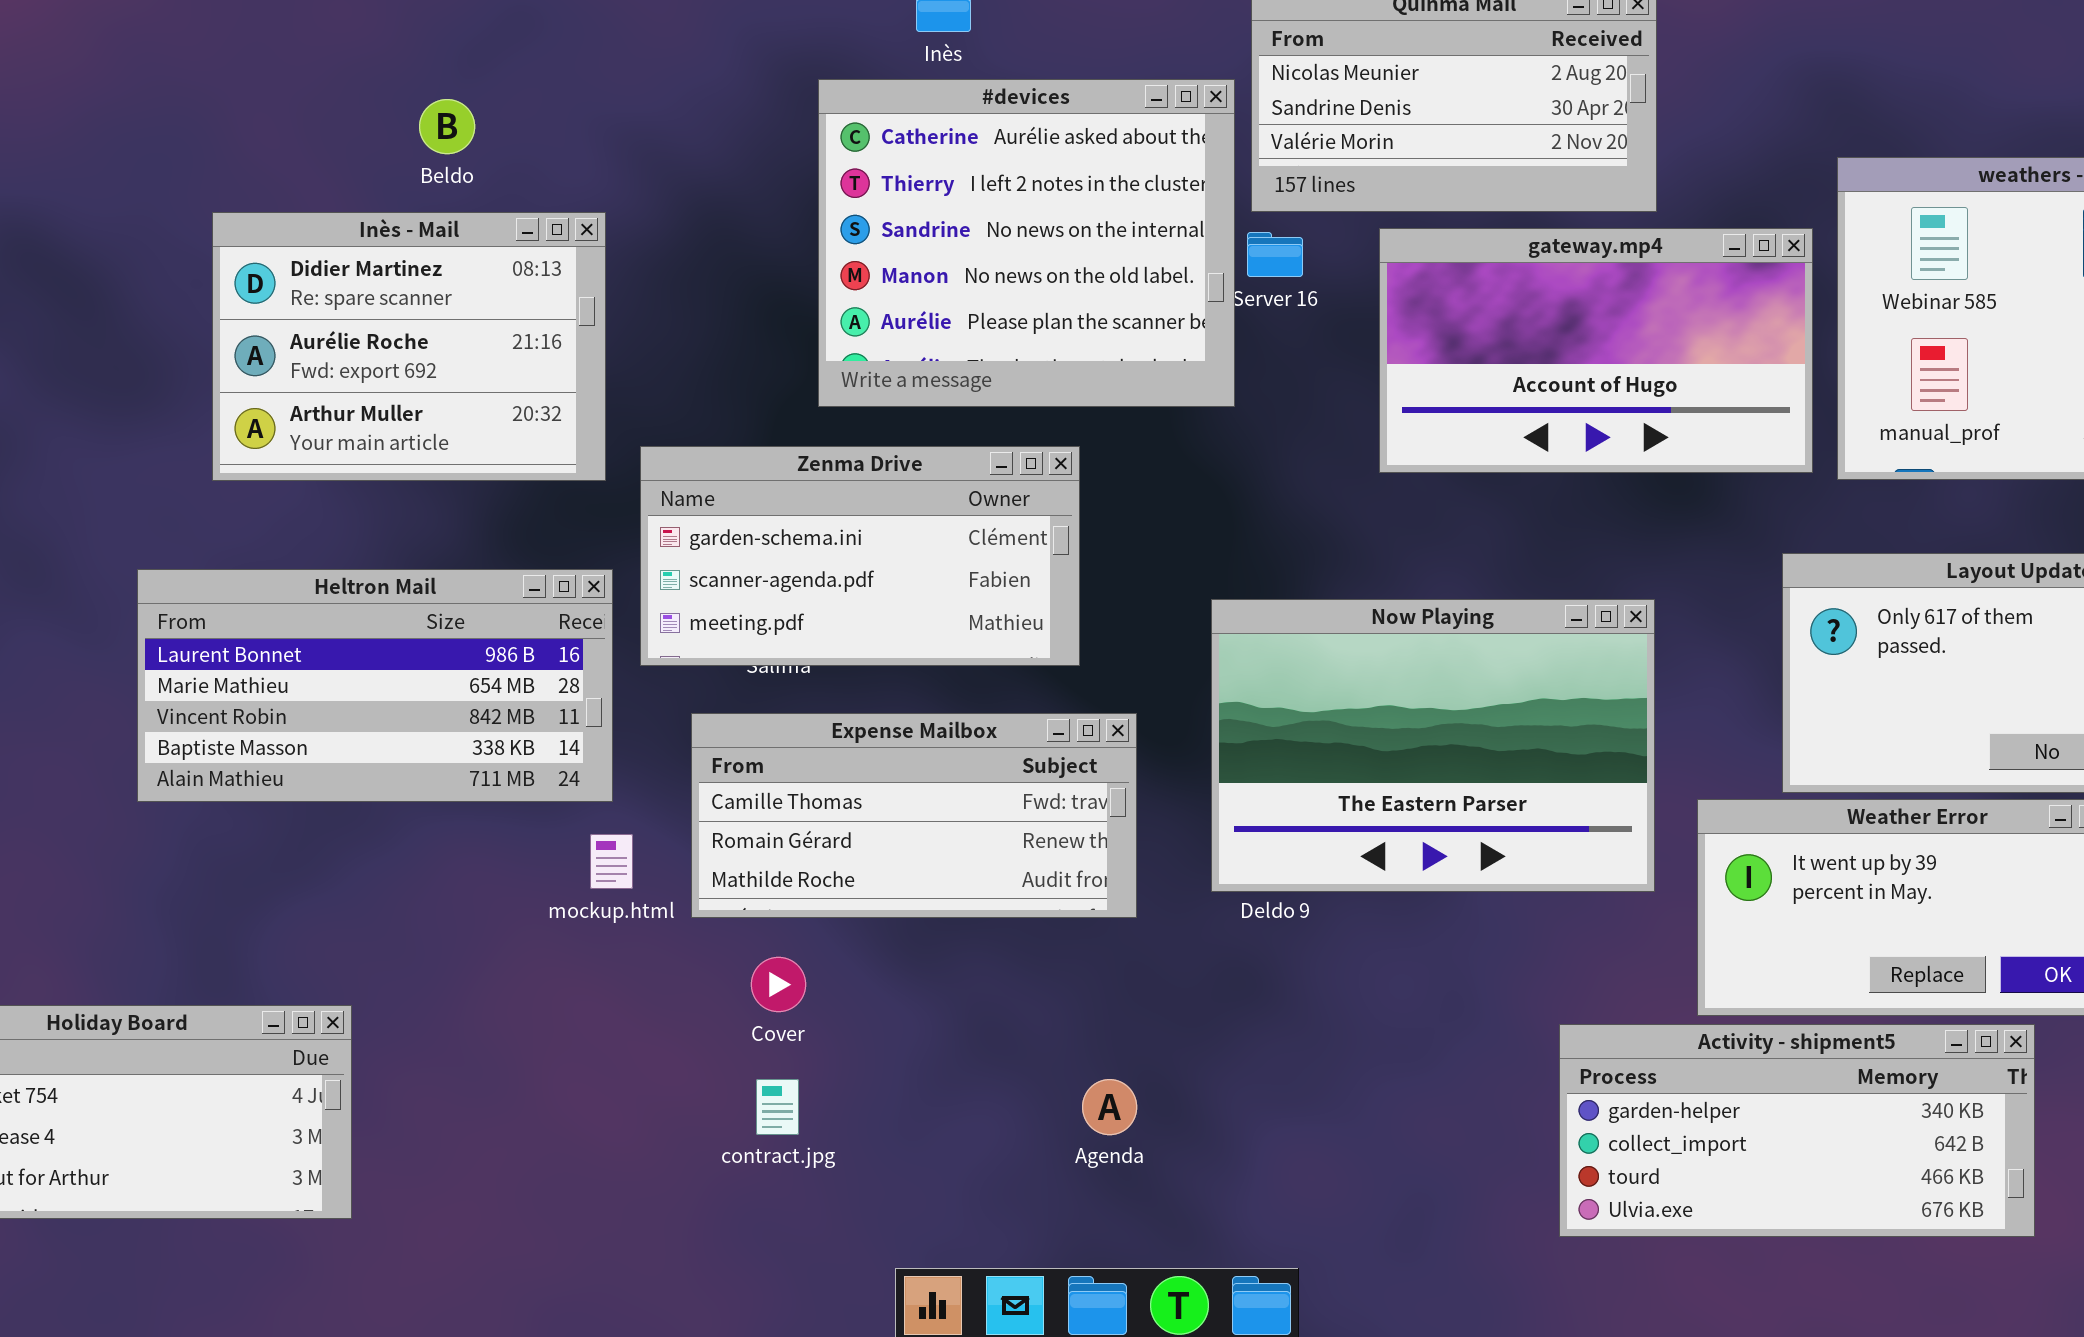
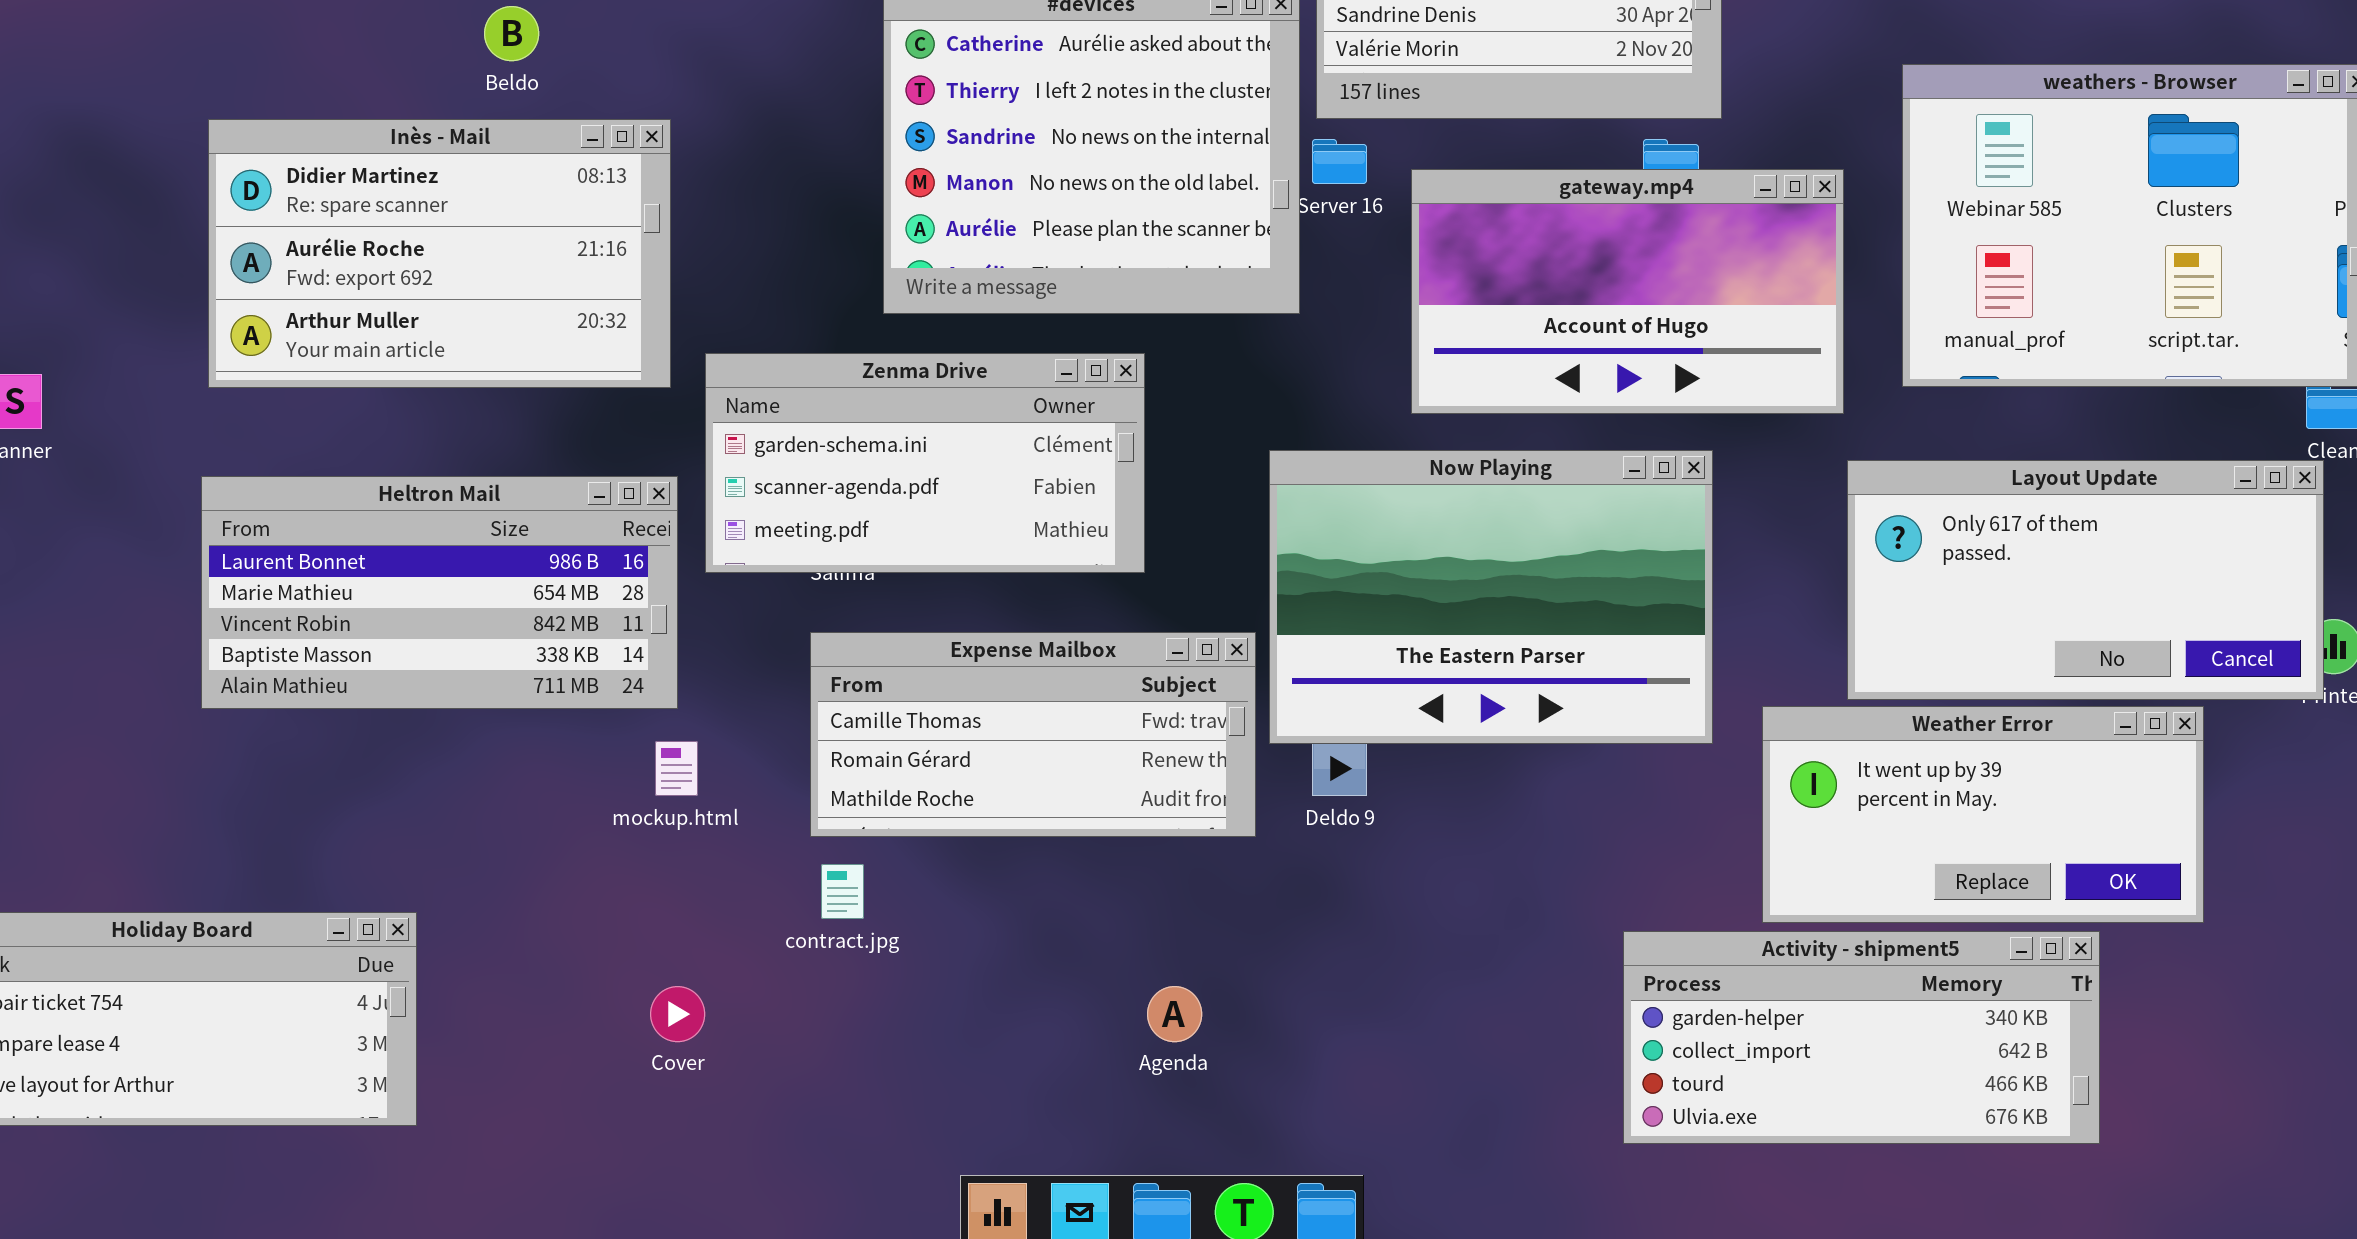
Inès - Mail: [212,212,606,481] -> [208,119,671,388], resized
gateway.mp4: [1379,228,1813,473] -> [1411,169,1844,414], moved
Now Playing: [1211,599,1655,892] -> [1269,450,1713,744], moved
Expense Mailbox: [691,713,1137,918] -> [810,632,1256,837], moved
Cover: [751,957,806,1012] -> [650,986,705,1042], moved
contract.jpg: [756,1079,799,1135] -> [821,864,864,919], moved

